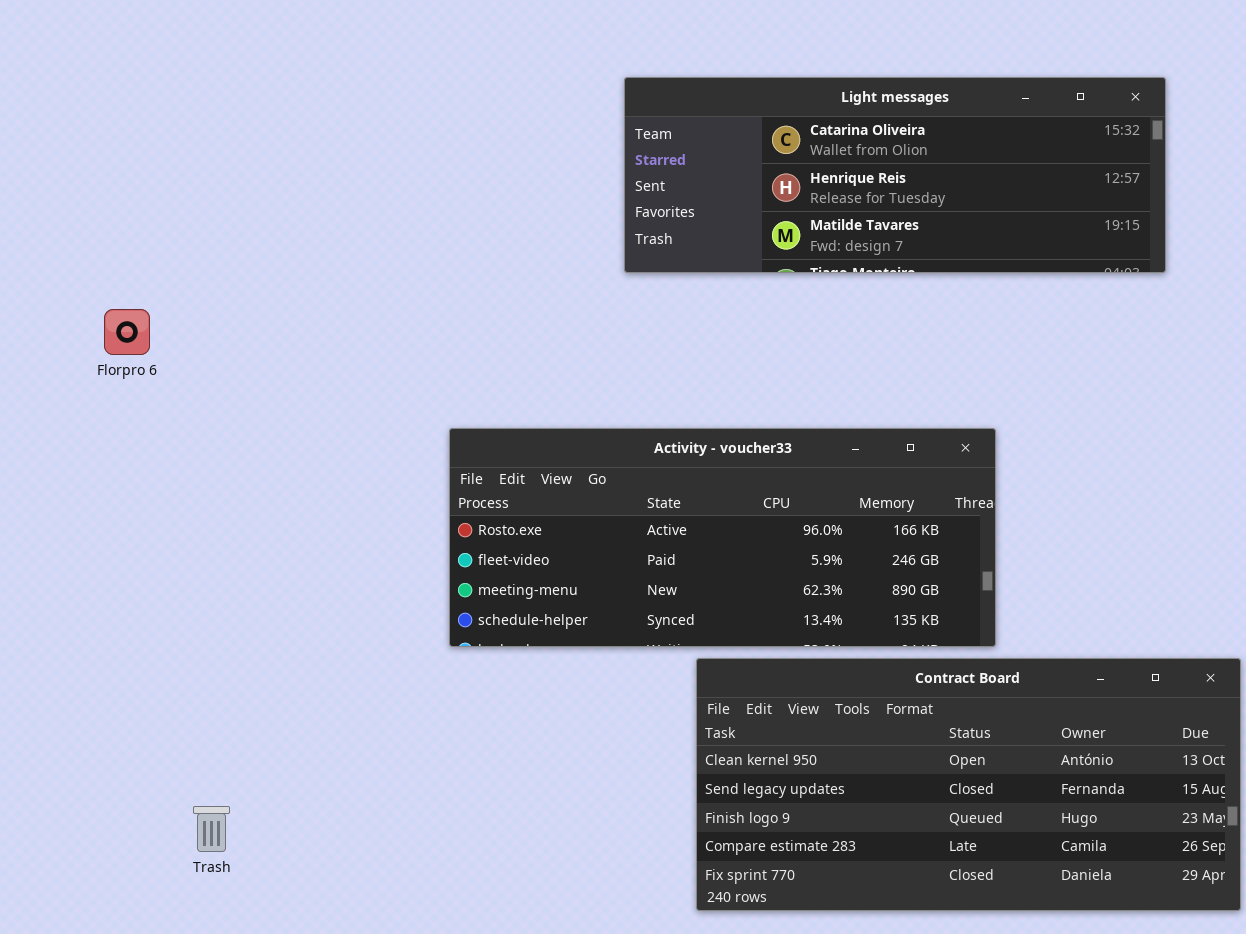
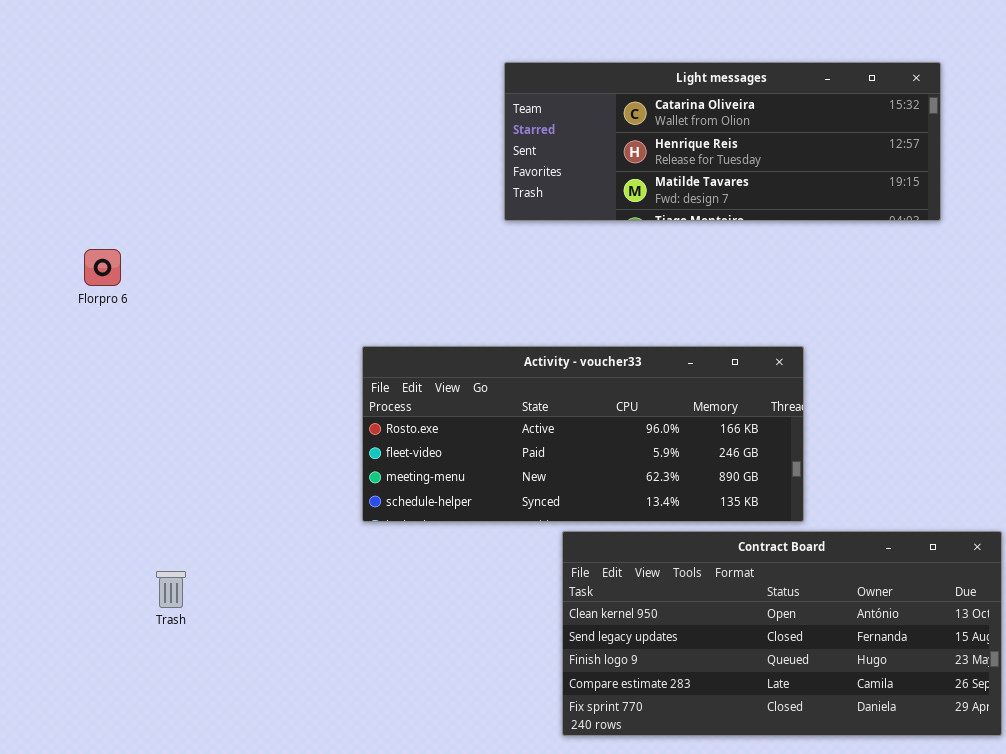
Trash: [193,806,230,852] -> [156,571,186,608], moved

